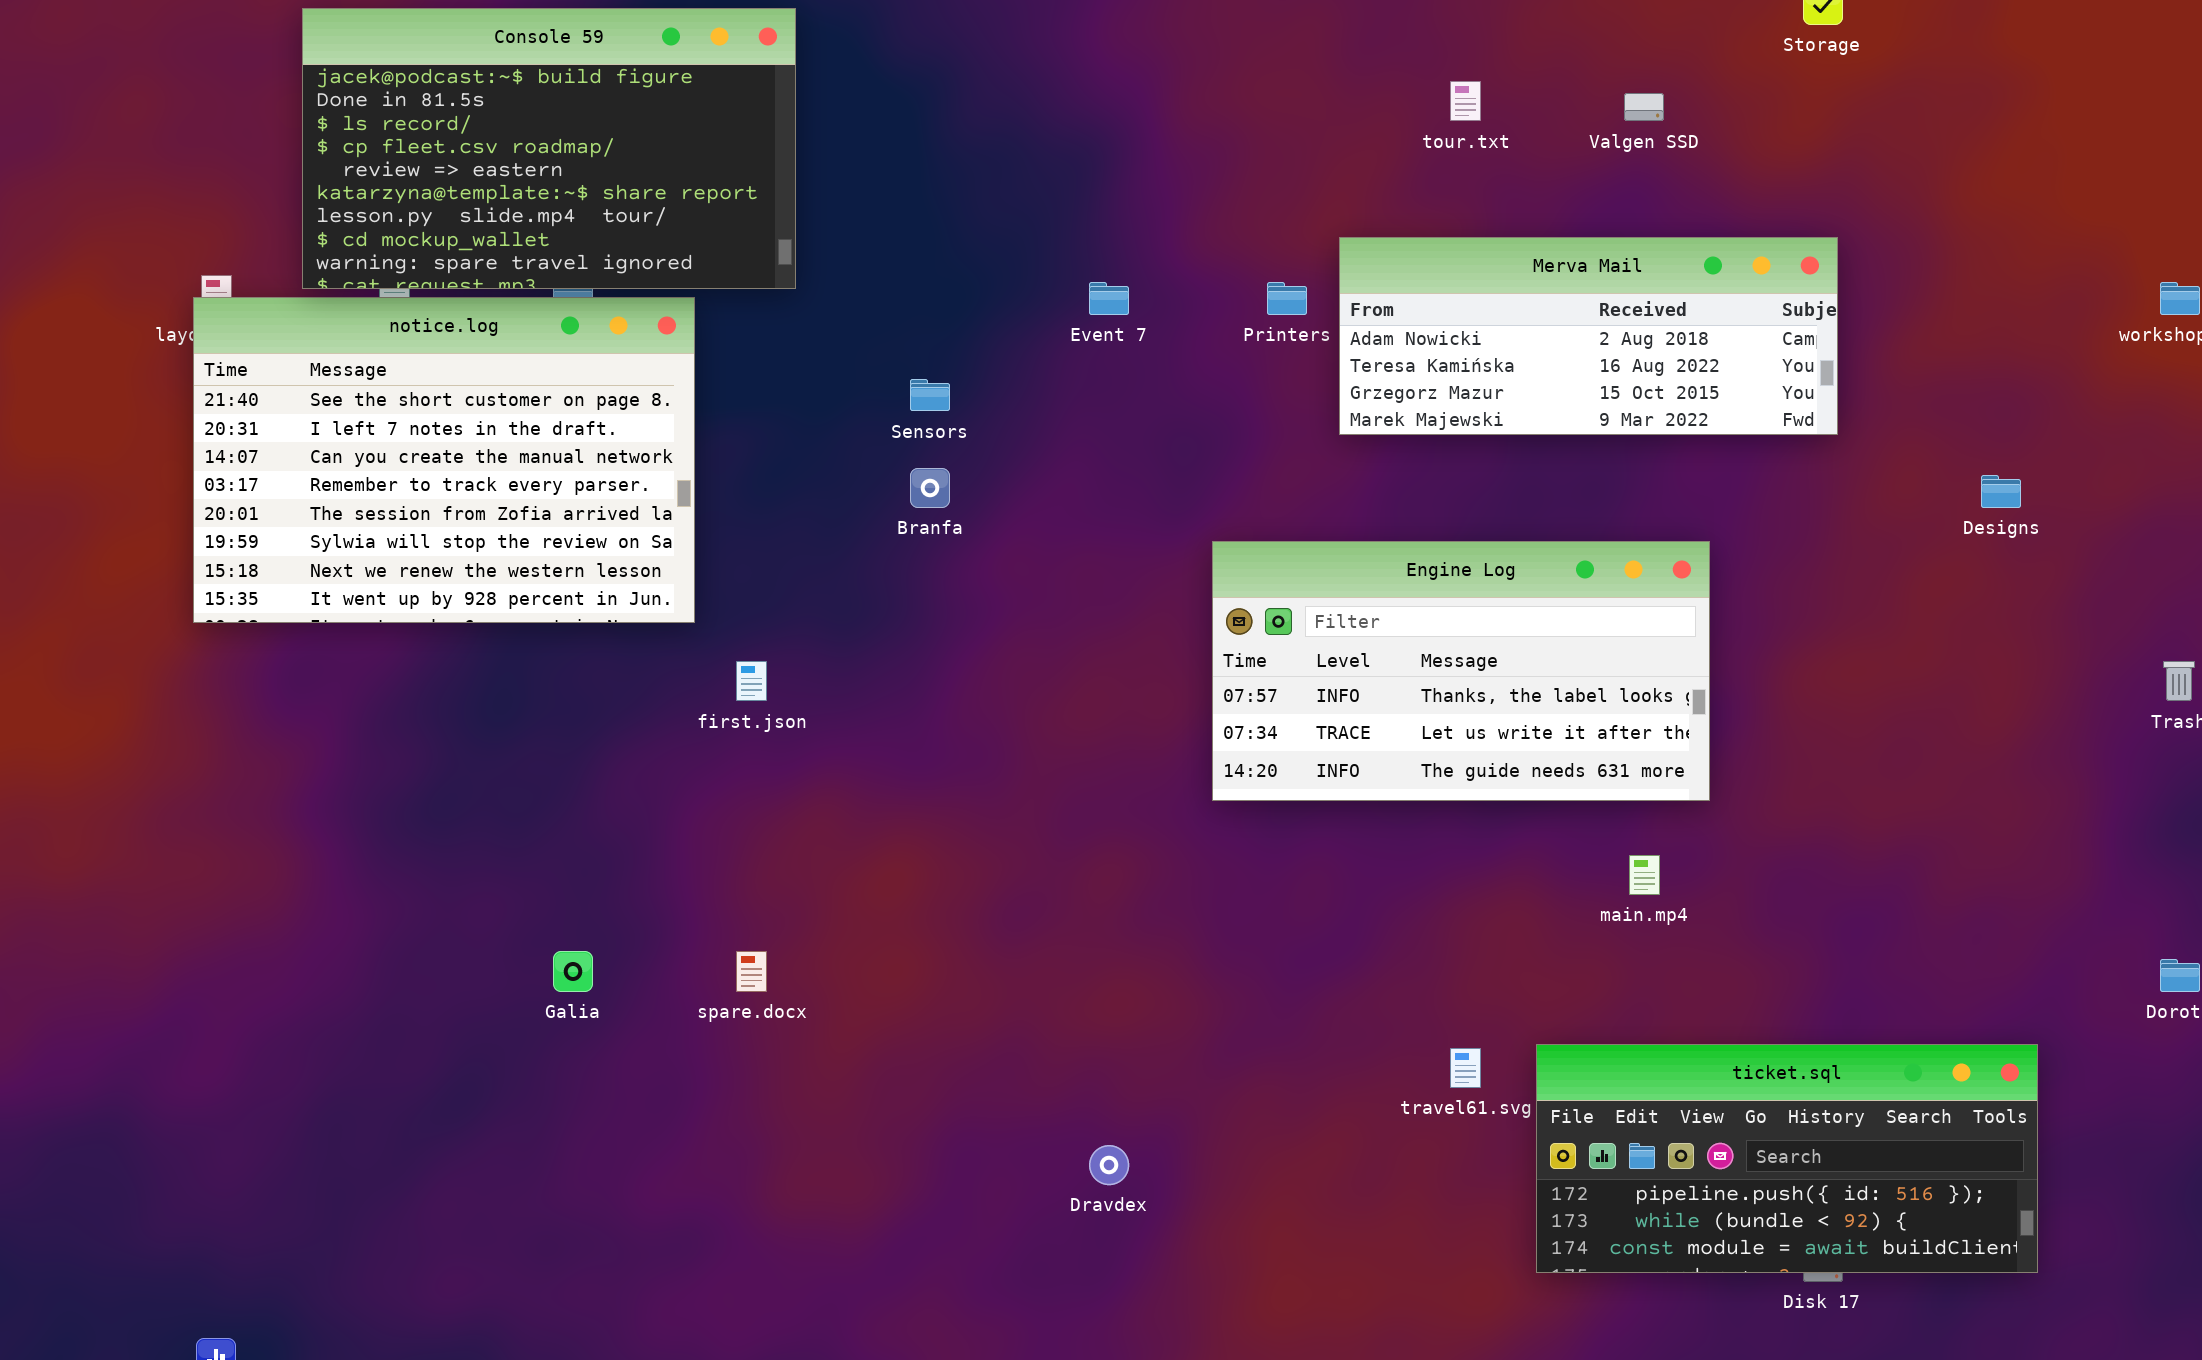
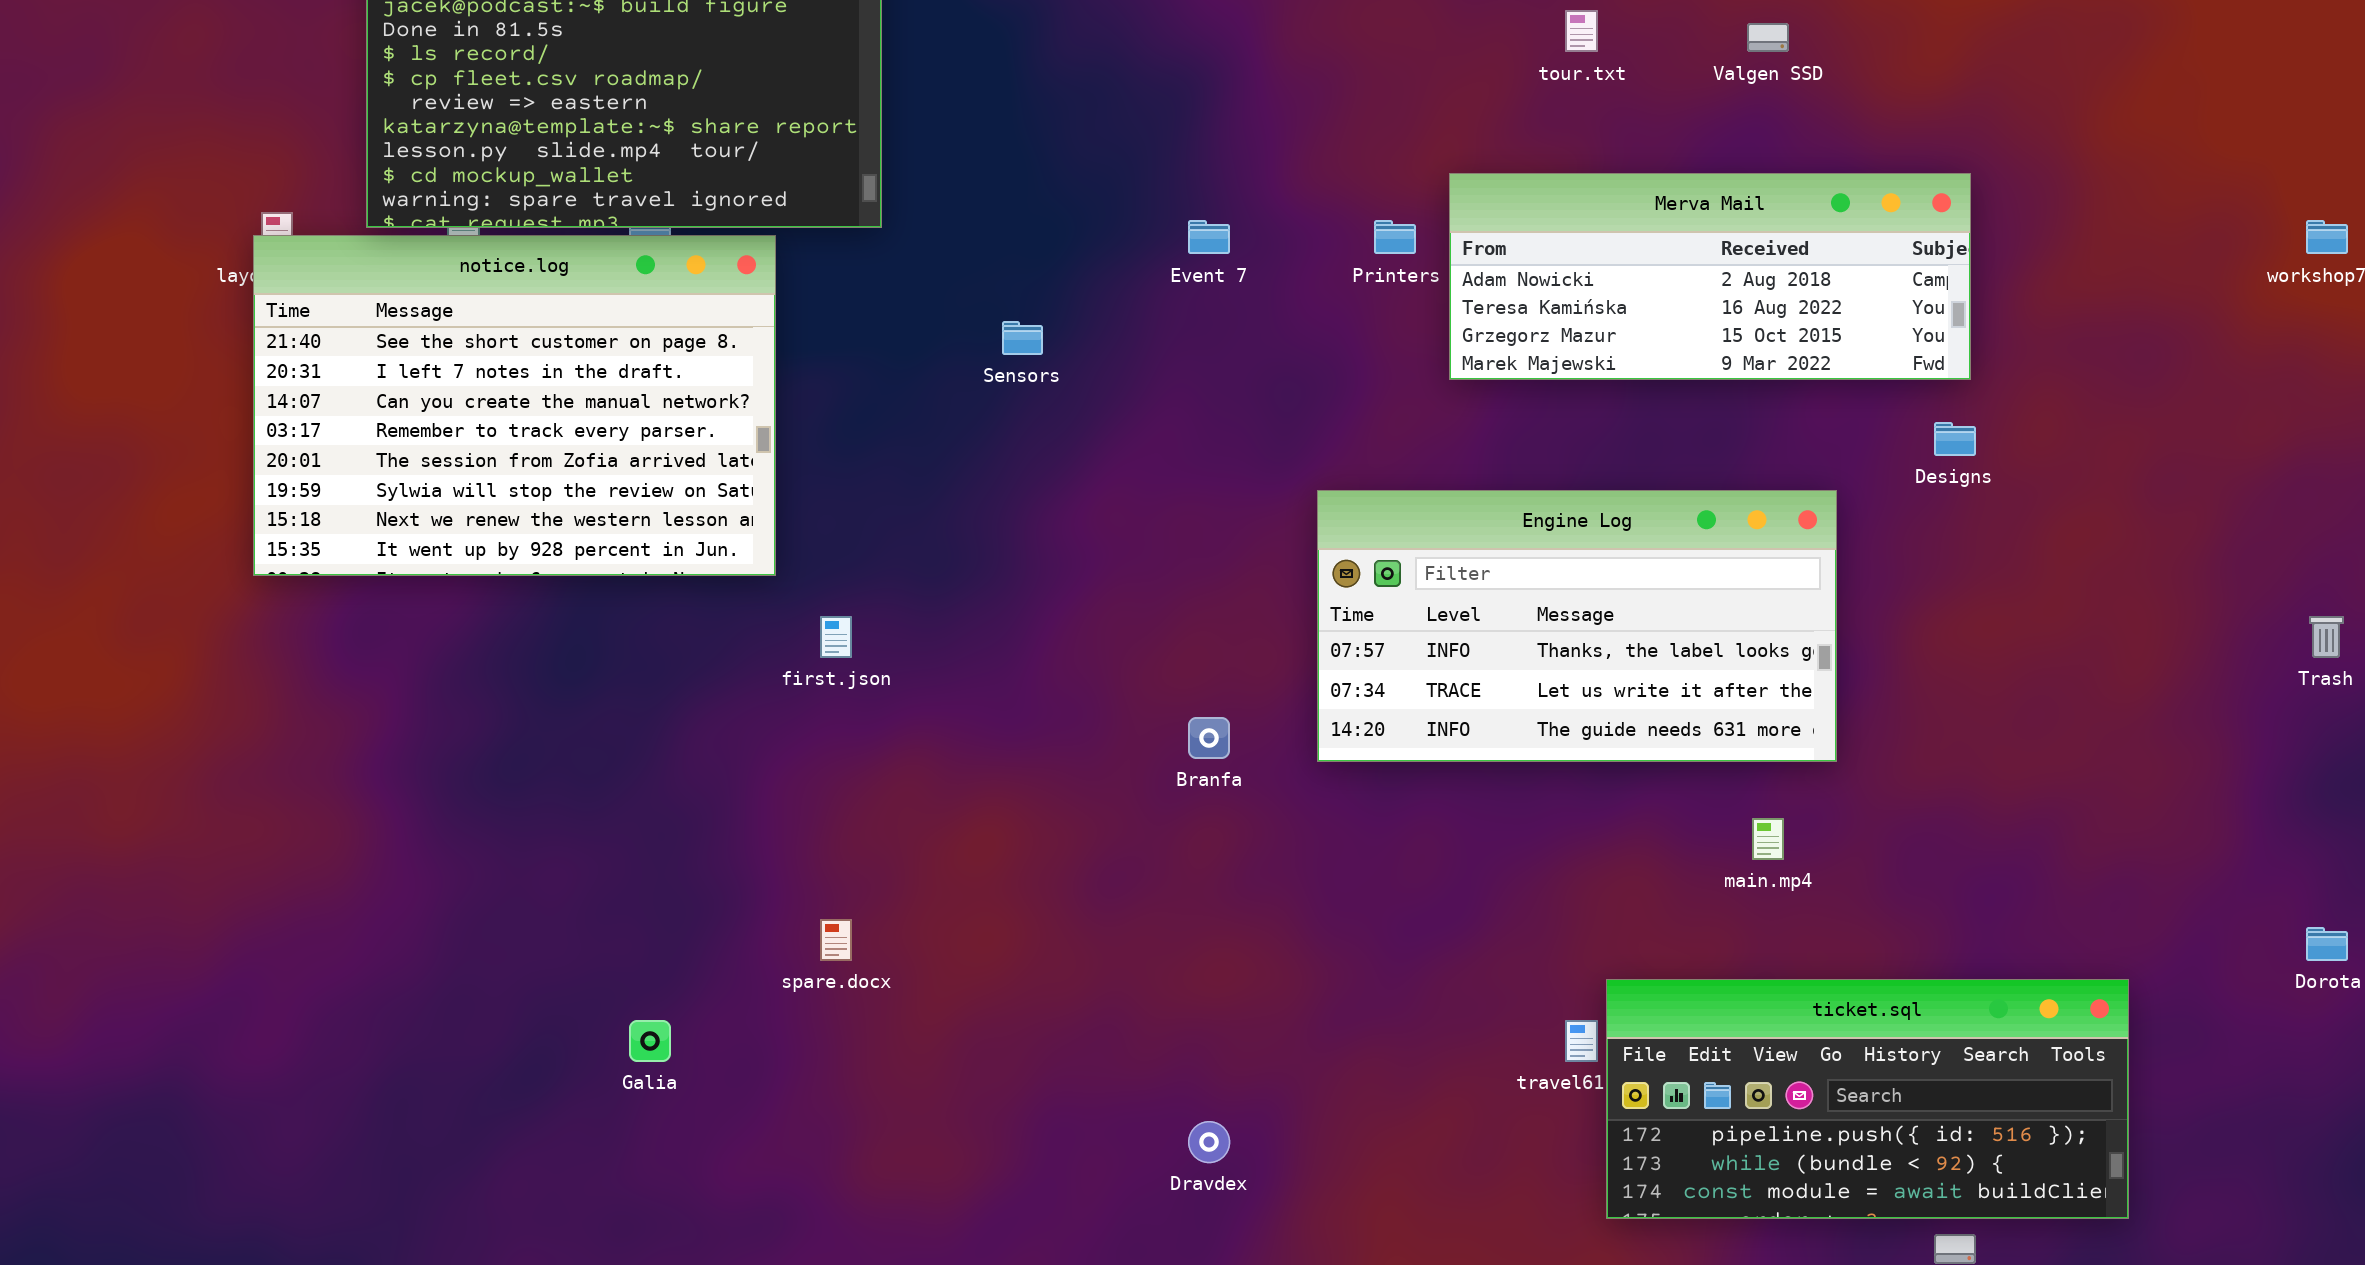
Branfa: [910,468,950,508] -> [1188,717,1230,759], moved
Designs: [1981,475,2021,508] -> [1934,422,1976,456], moved
Galia: [553,951,593,992] -> [629,1020,671,1062], moved
ticket.sql: [1536,1044,2038,1273] -> [1606,979,2129,1219], moved

